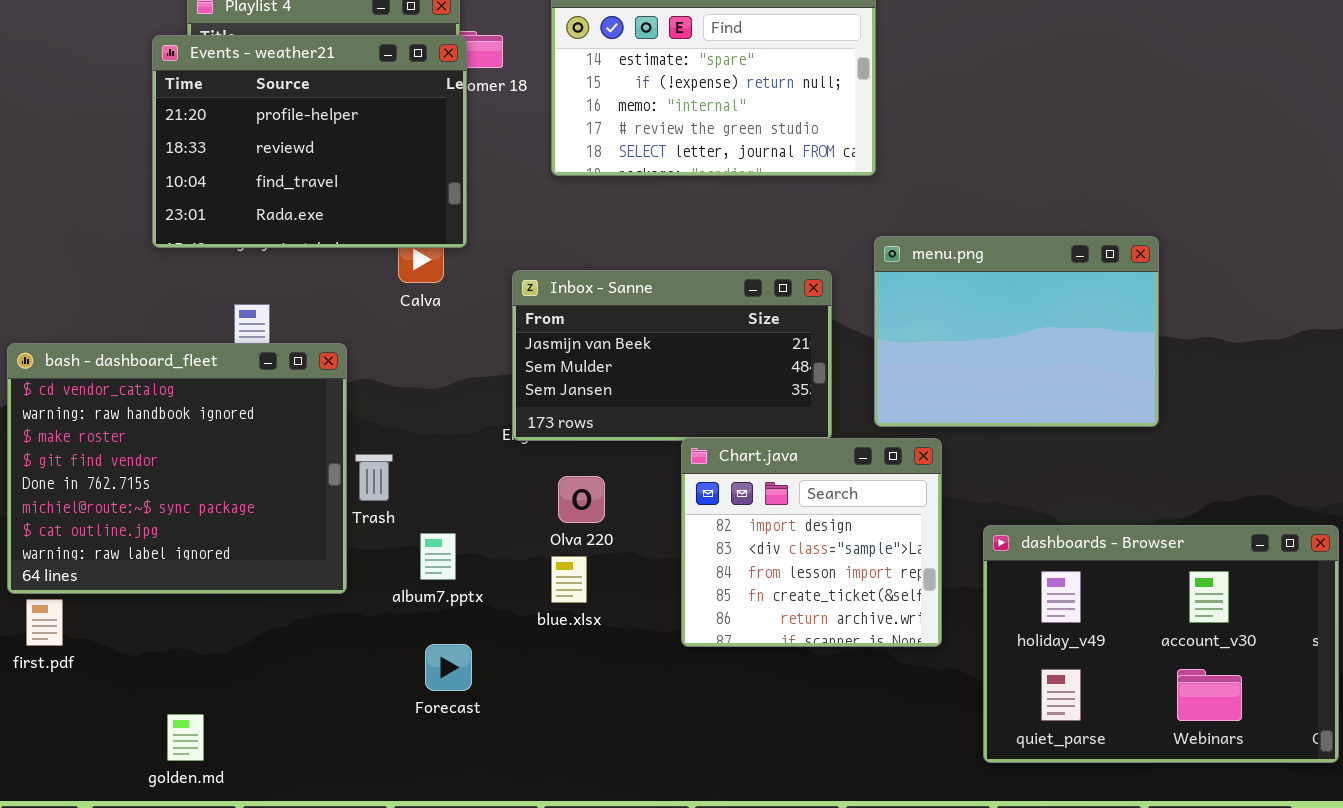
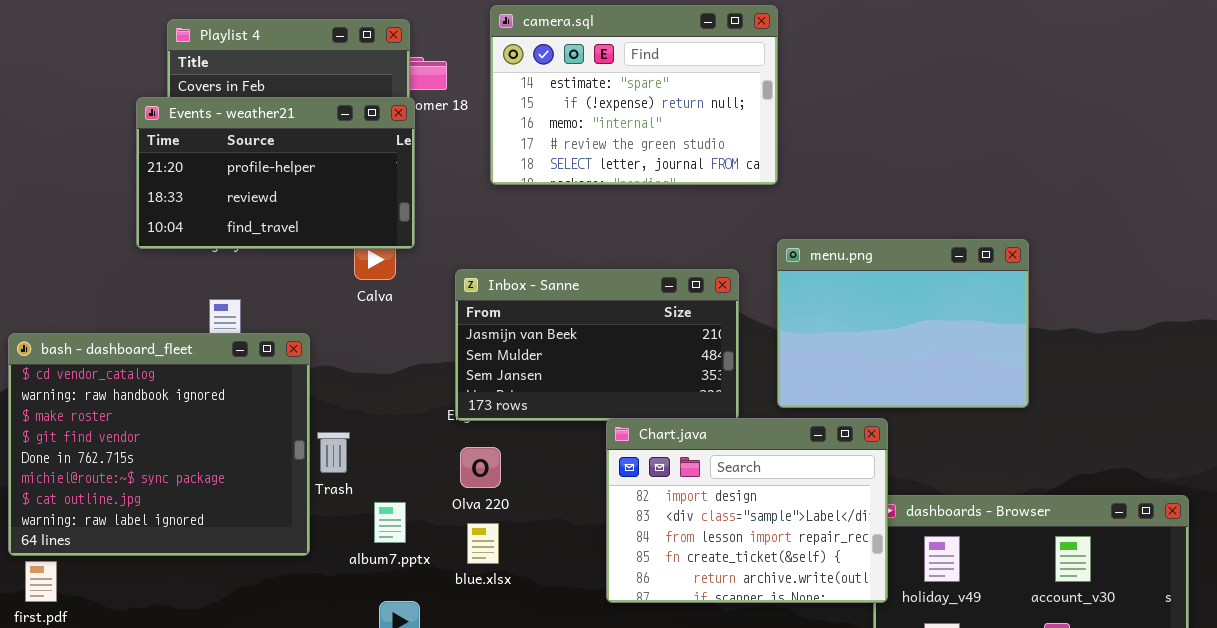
Events - weather21: [152,35,467,248] -> [136,97,415,249], resized
Chart.java: [681,438,942,647] -> [606,418,888,603], resized
Olva 220: [558,476,605,523] -> [460,447,501,488], moved
blue.xlsx: [551,556,587,603] -> [467,523,499,564], moved

